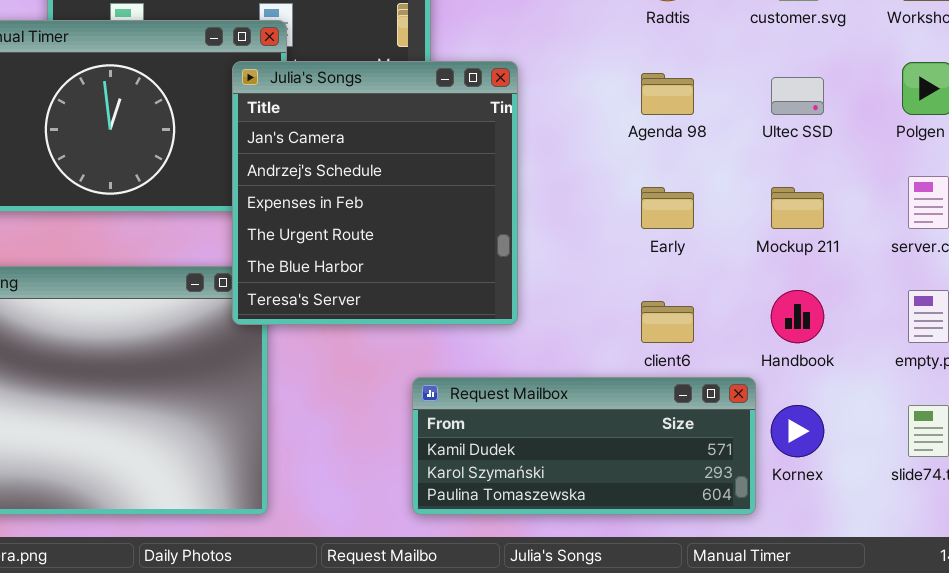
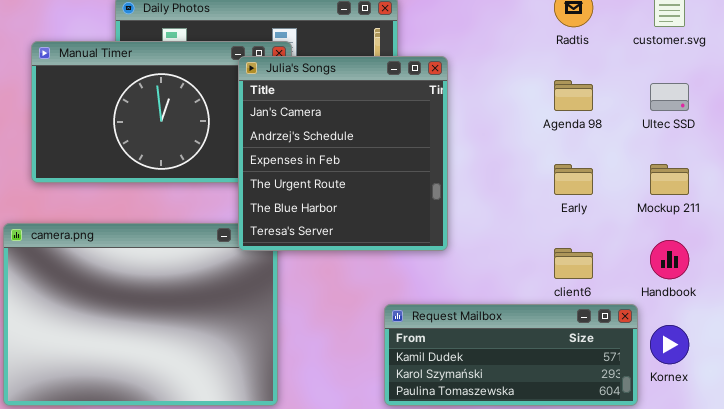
Julia's Songs: [232,61,518,325] -> [238,56,448,251], moved

